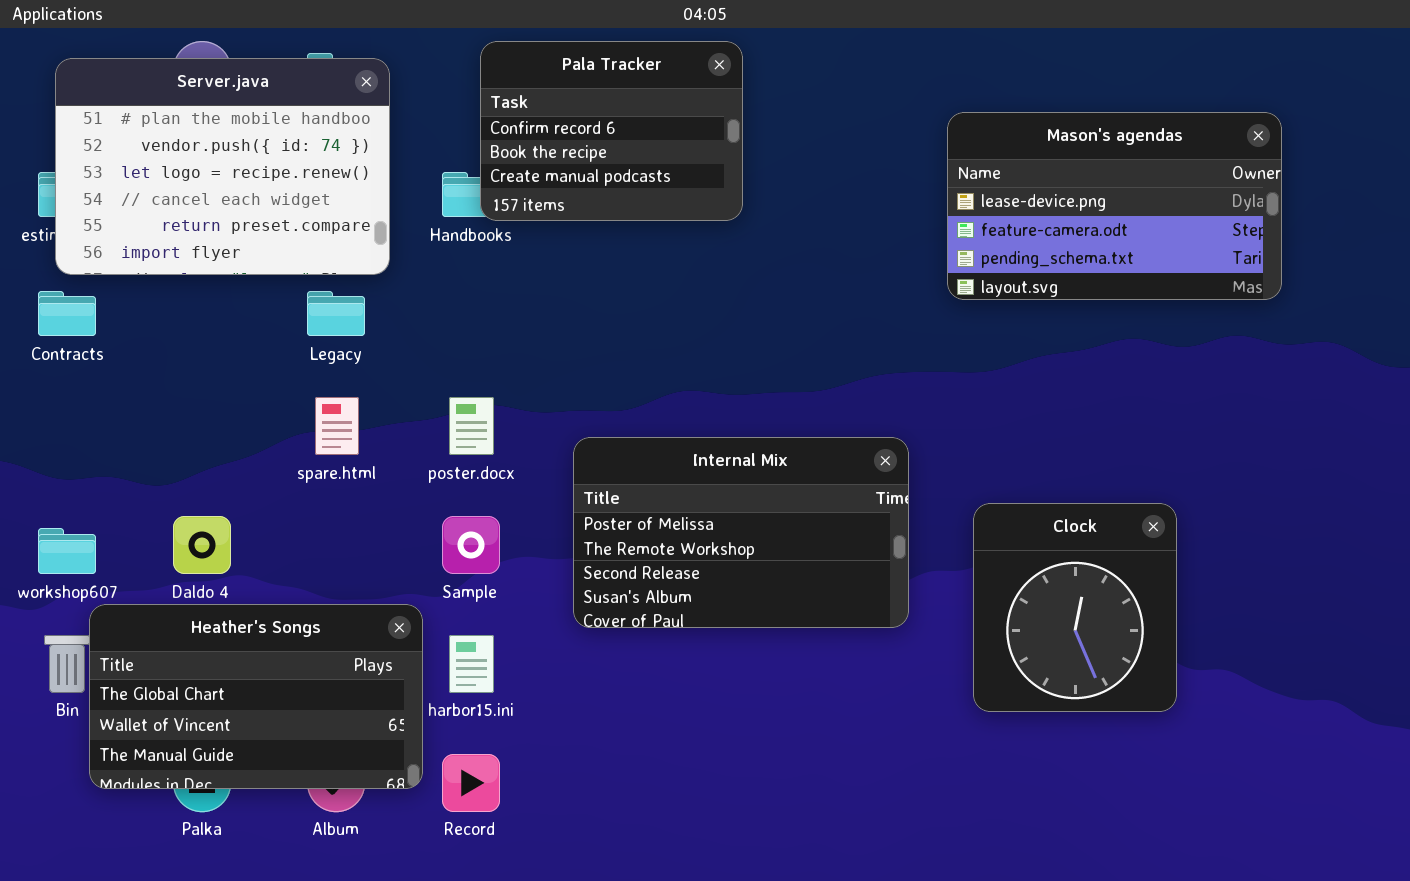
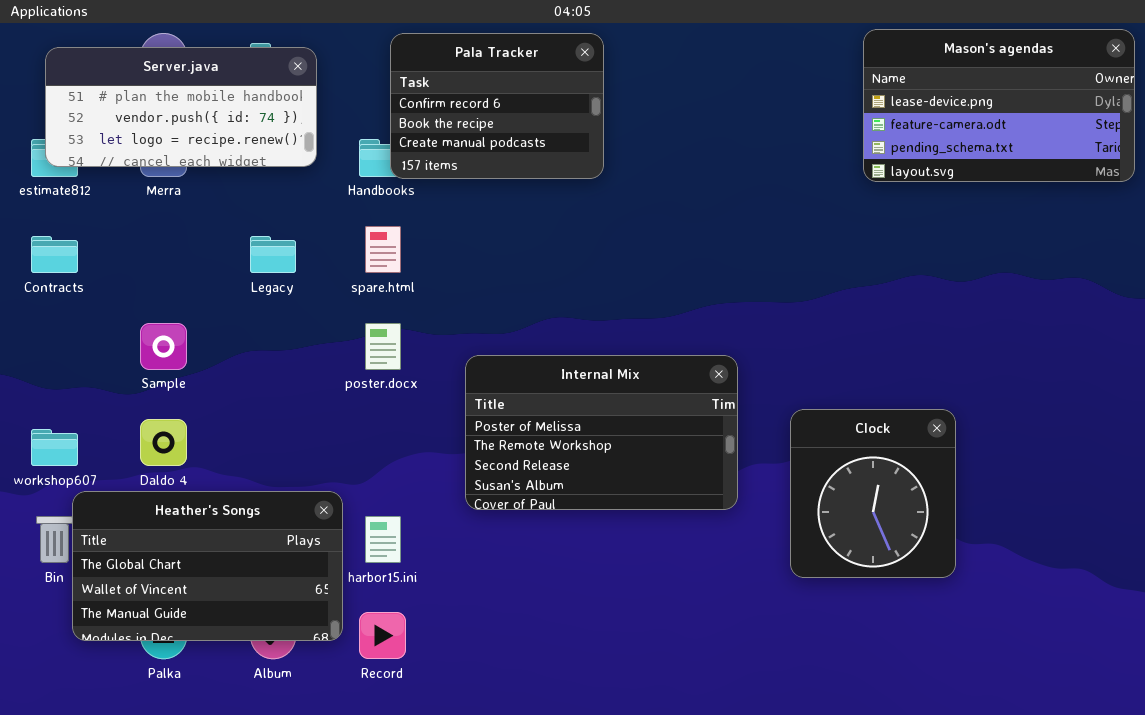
Server.java: [55,58,390,275] -> [45,47,317,167], resized
Mason's agendas: [947,112,1282,300] -> [863,29,1135,182], moved
spare.html: [315,397,359,455] -> [365,226,401,273], moved
Sample: [442,516,500,574] -> [140,323,187,370], moved

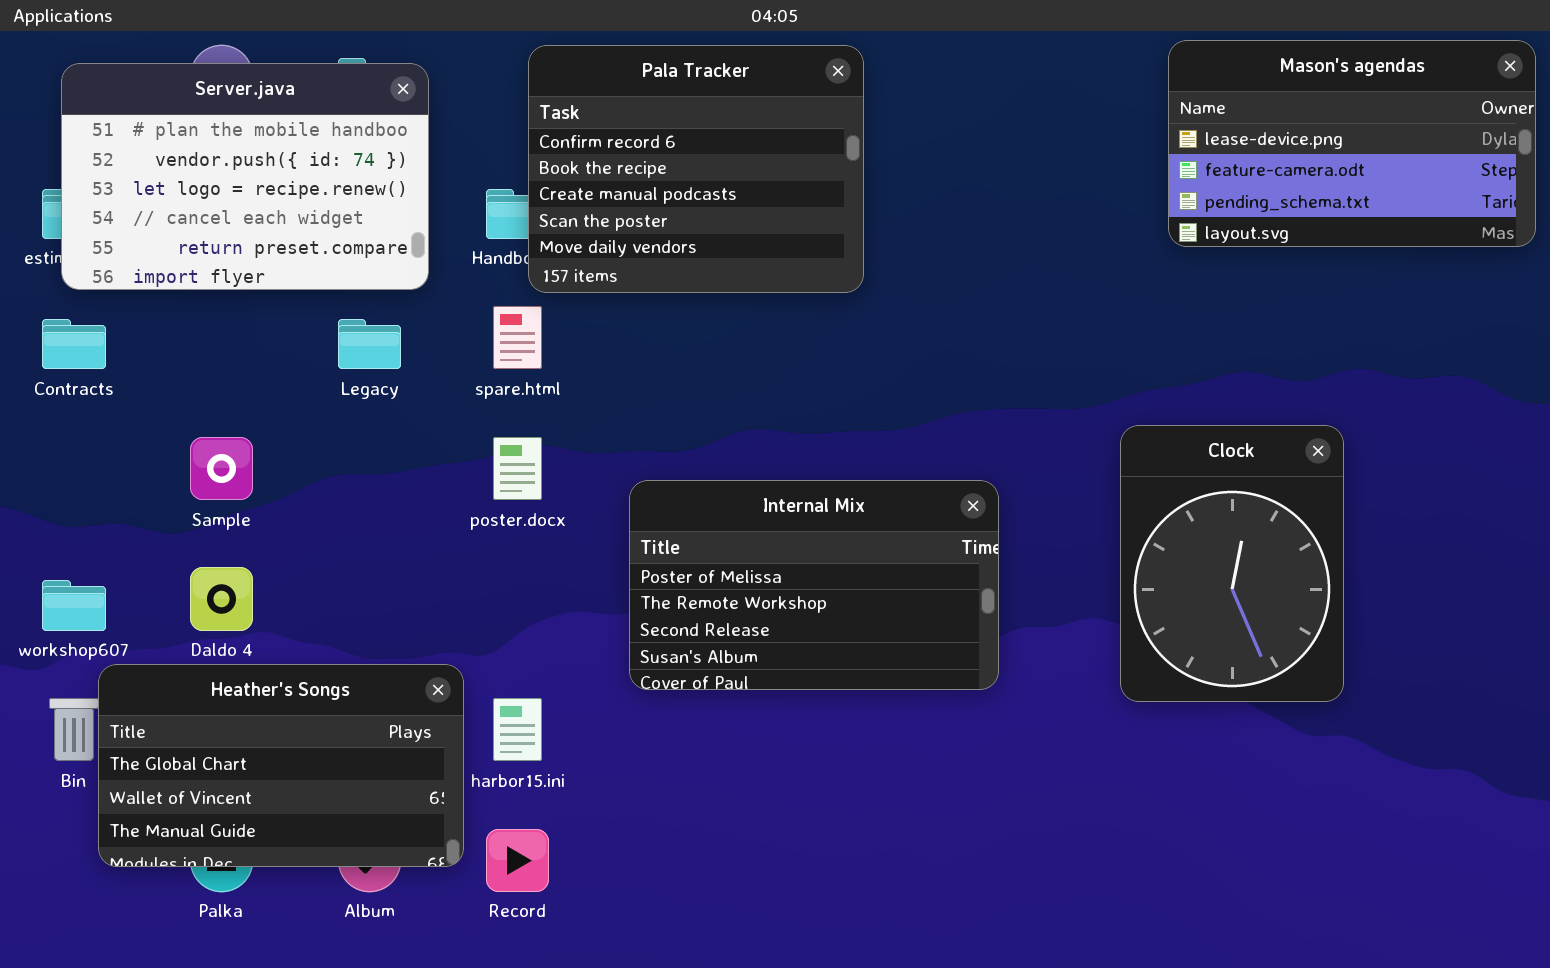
Pala Tracker: [390,33,604,179] -> [528,45,864,293], resized
Server.java: [45,47,317,167] -> [61,63,429,290], resized
Clock: [790,409,956,578] -> [1120,425,1344,702], moved, resized

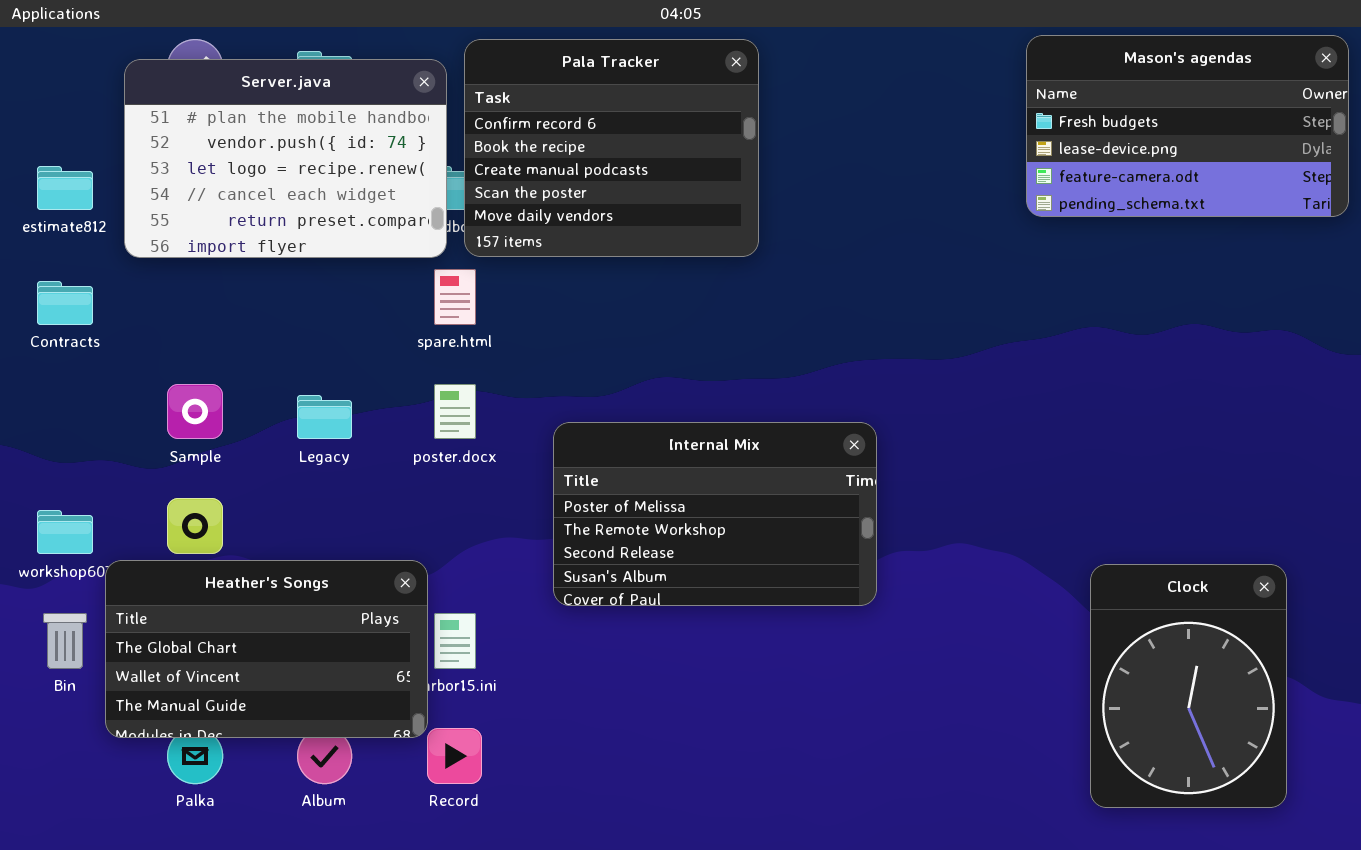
Mason's agendas: [1168,40,1536,247] -> [1026,35,1349,217], scrolled up 1 row
Server.java: [61,63,429,290] -> [124,59,447,258], moved
Legacy: [338,319,401,369] -> [297,395,352,439], moved
Clock: [1120,425,1344,702] -> [1090,564,1287,808], moved
Heather's Songs: [98,664,464,867] -> [105,560,428,738], moved

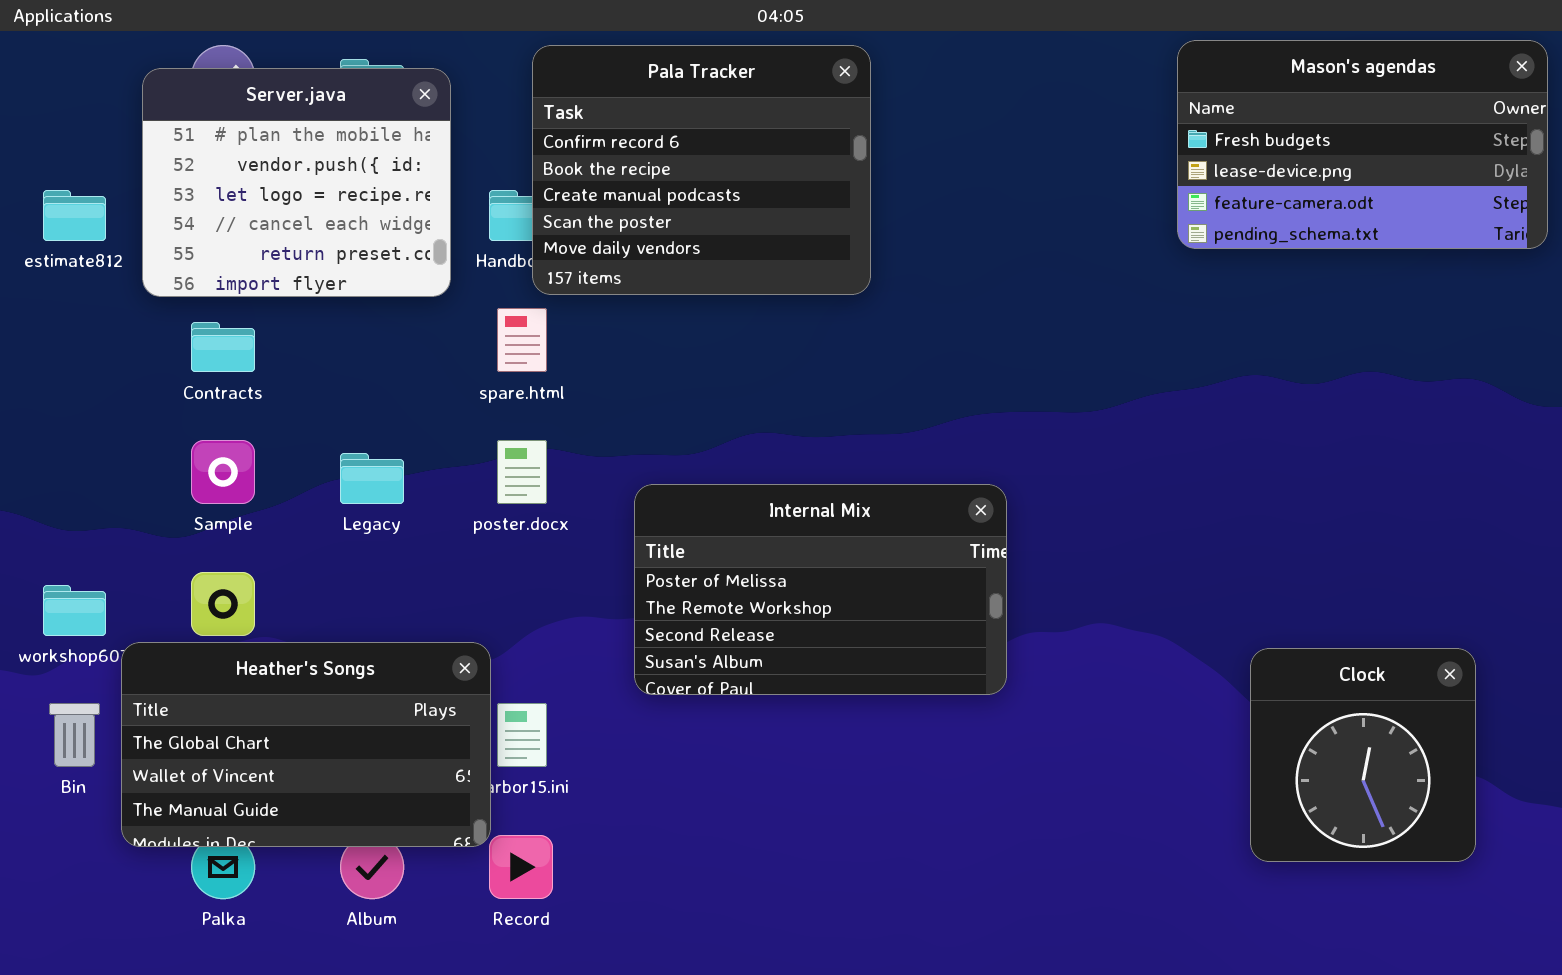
Server.java: [124,59,447,258] -> [142,68,451,297], resized
Contracts: [37,281,93,325] -> [191,322,255,372], moved
Clock: [1090,564,1287,808] -> [1250,648,1476,862], resized

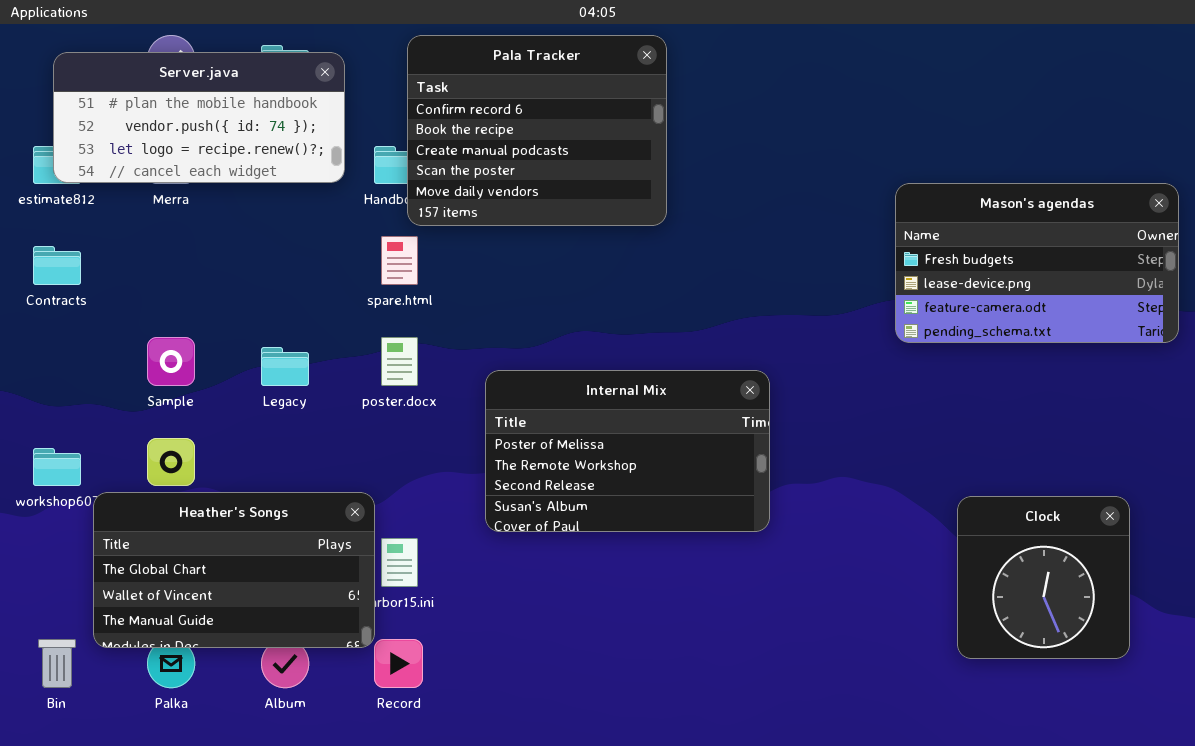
Mason's agendas: [1177,40,1548,249] -> [895,183,1179,343], moved
Server.java: [142,68,451,297] -> [53,52,345,183], resized
Contracts: [191,322,255,372] -> [33,246,81,285], moved
Bin: [49,703,100,767] -> [38,639,76,688], moved

